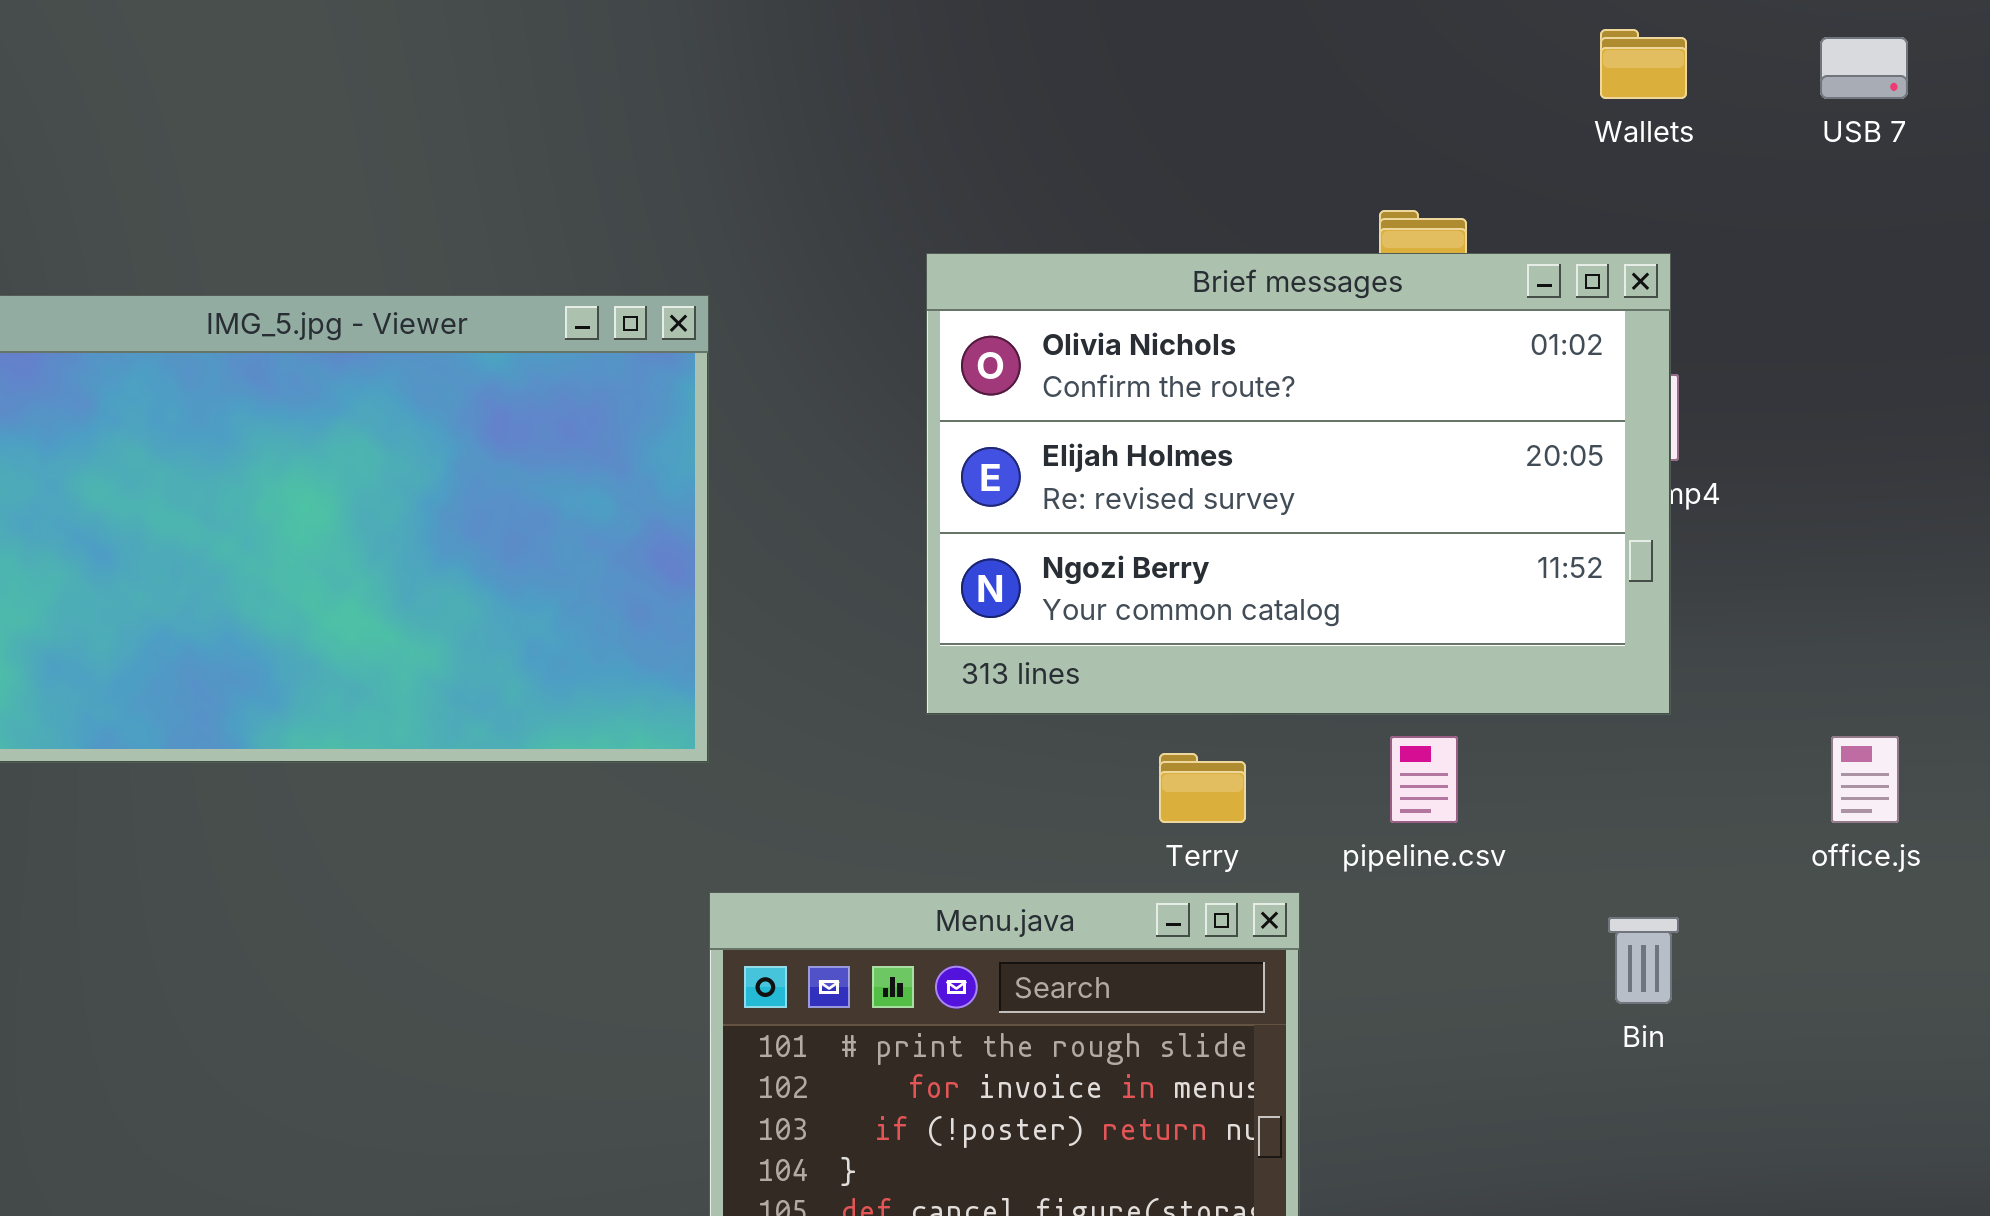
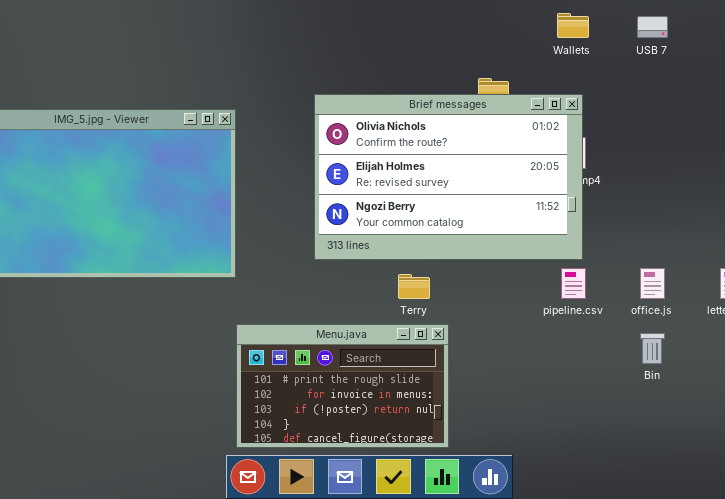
pipeline.csv: [1390,736,1458,823] -> [561,268,586,299], moved
Bin: [1608,917,1679,1004] -> [640,333,665,364], moved

